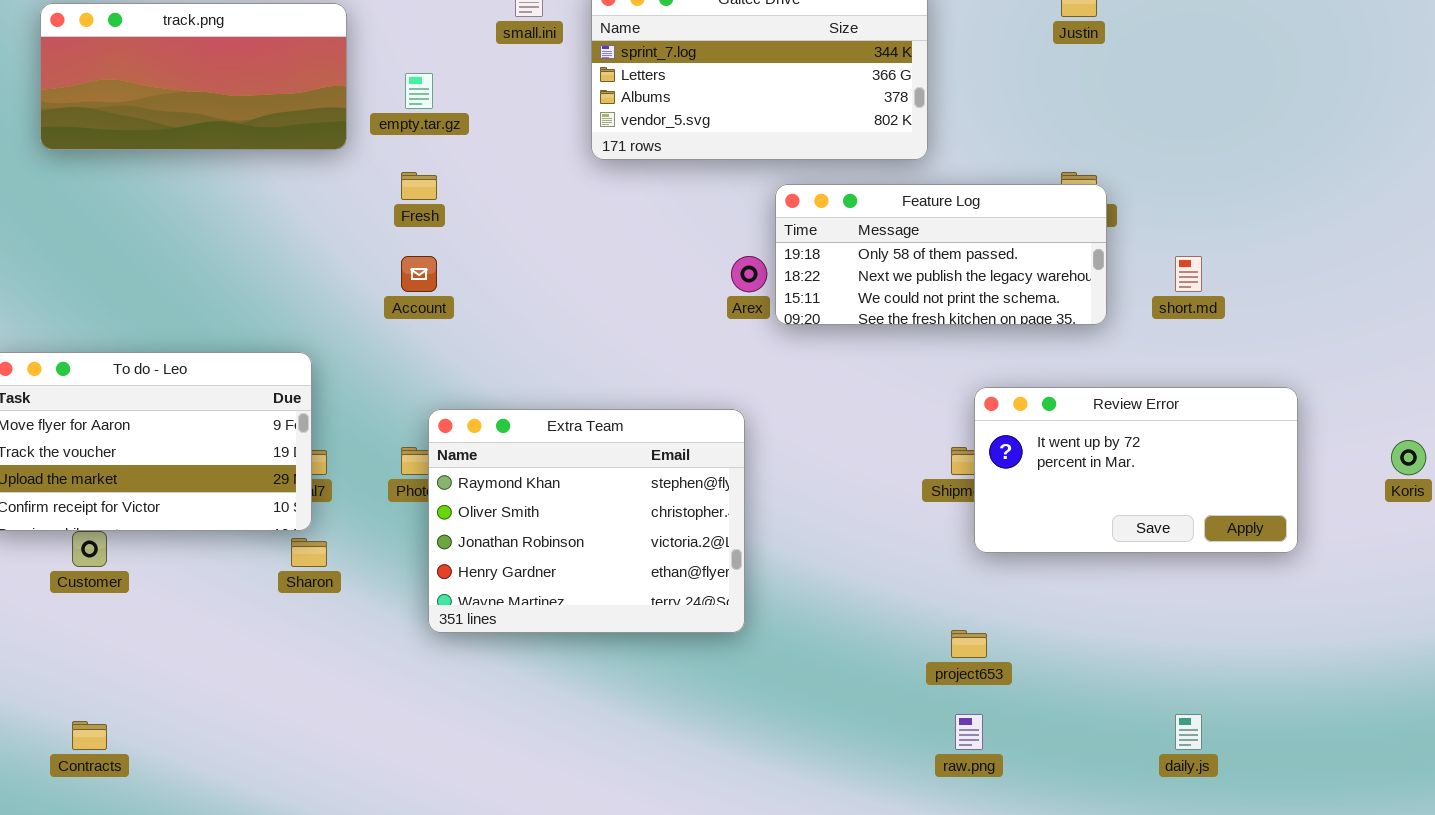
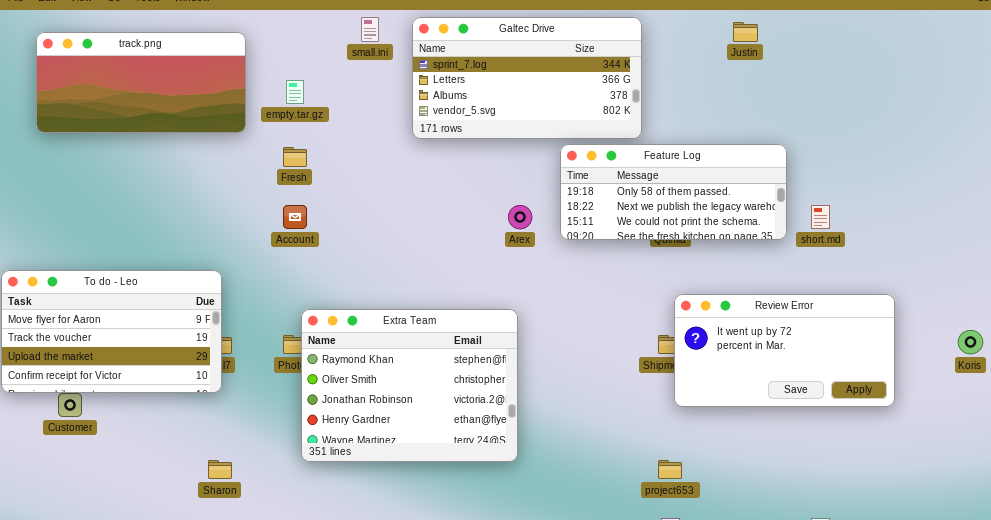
Feature Log: [775,184,1107,325] -> [560,144,787,240], moved
Sharon: [291,538,327,567] -> [208,460,232,479], moved

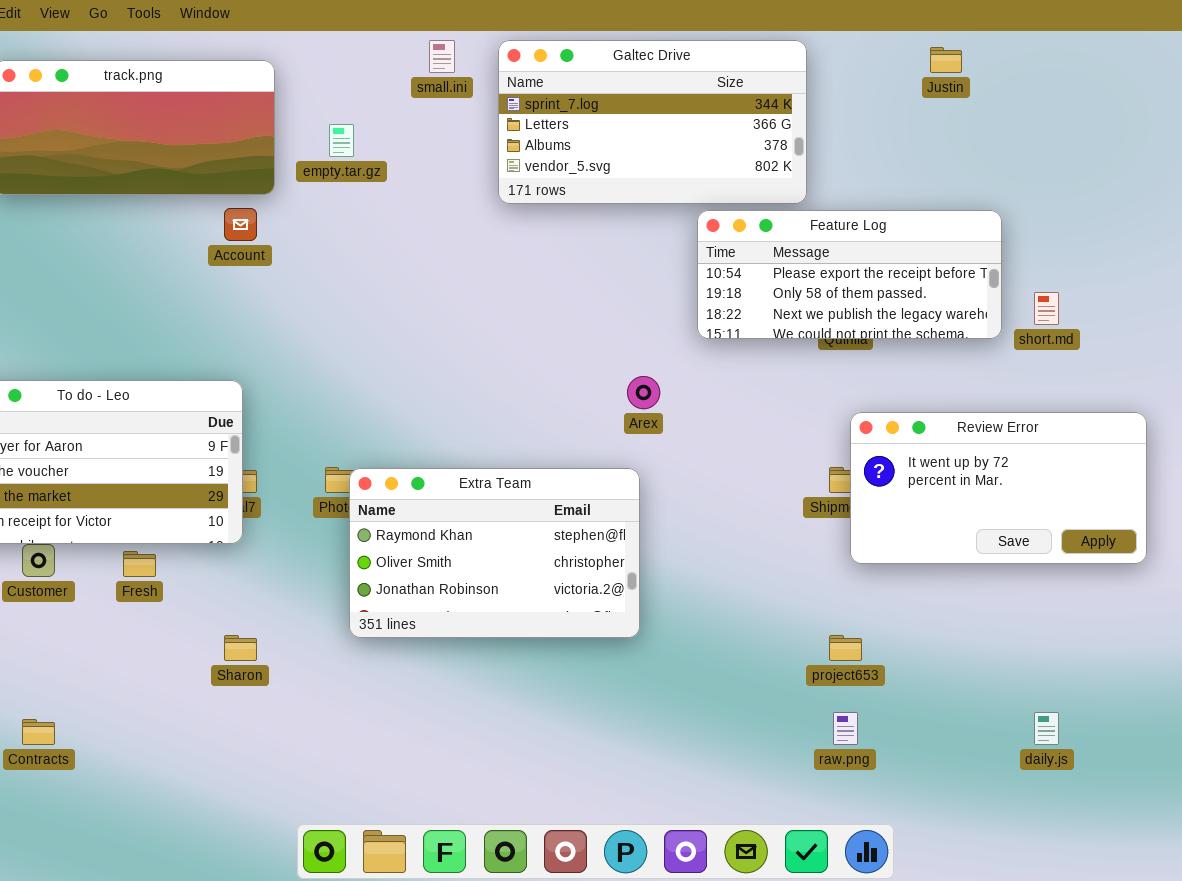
Feature Log: [560,144,787,240] -> [697,210,1002,339], scrolled up 1 row
Fresh: [283,147,307,167] -> [123,551,156,577], moved
Account: [283,205,307,229] -> [224,208,257,241], moved
Arex: [508,205,532,229] -> [627,376,660,409], moved
Extra Team: [301,309,518,462] -> [349,468,640,638], resized

